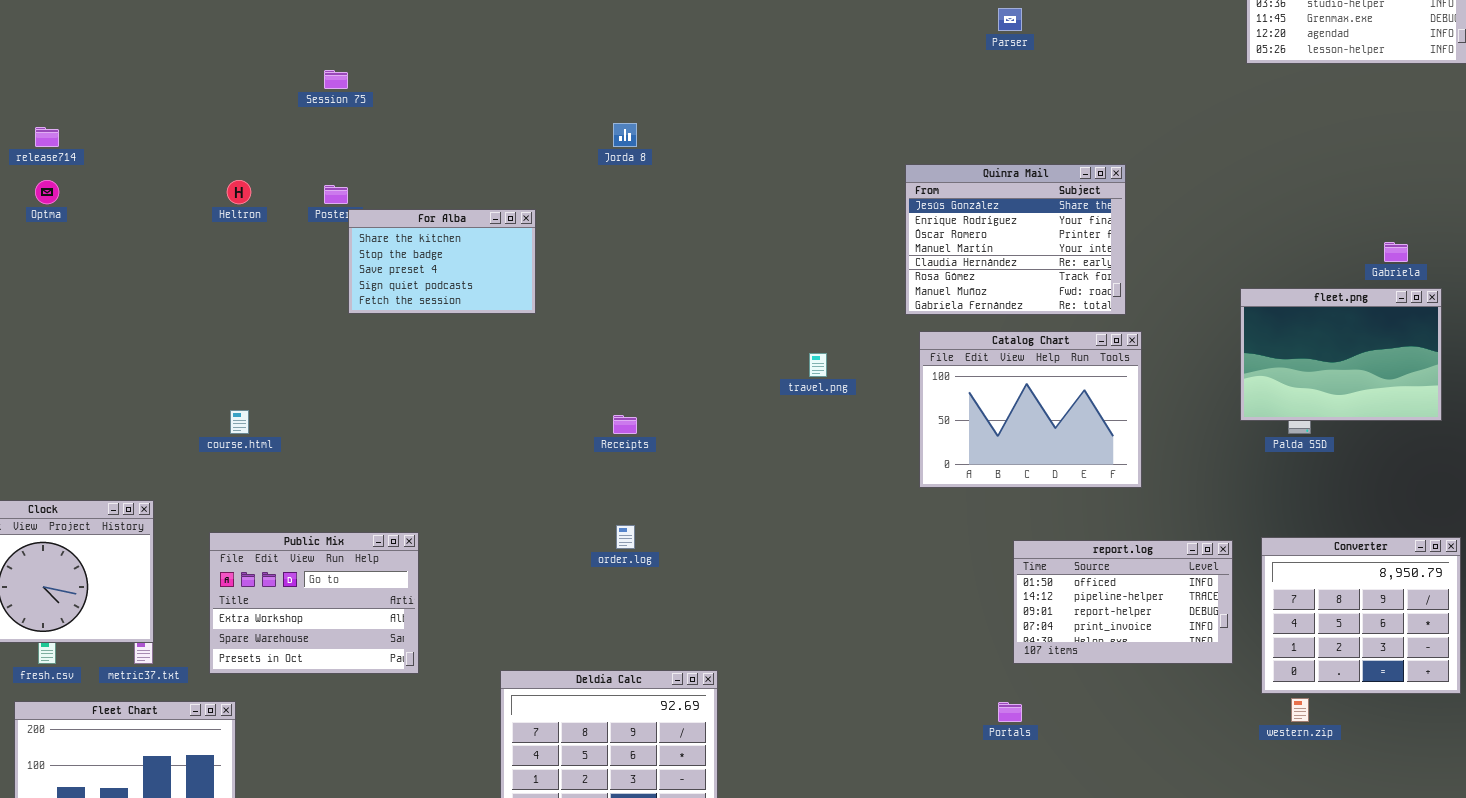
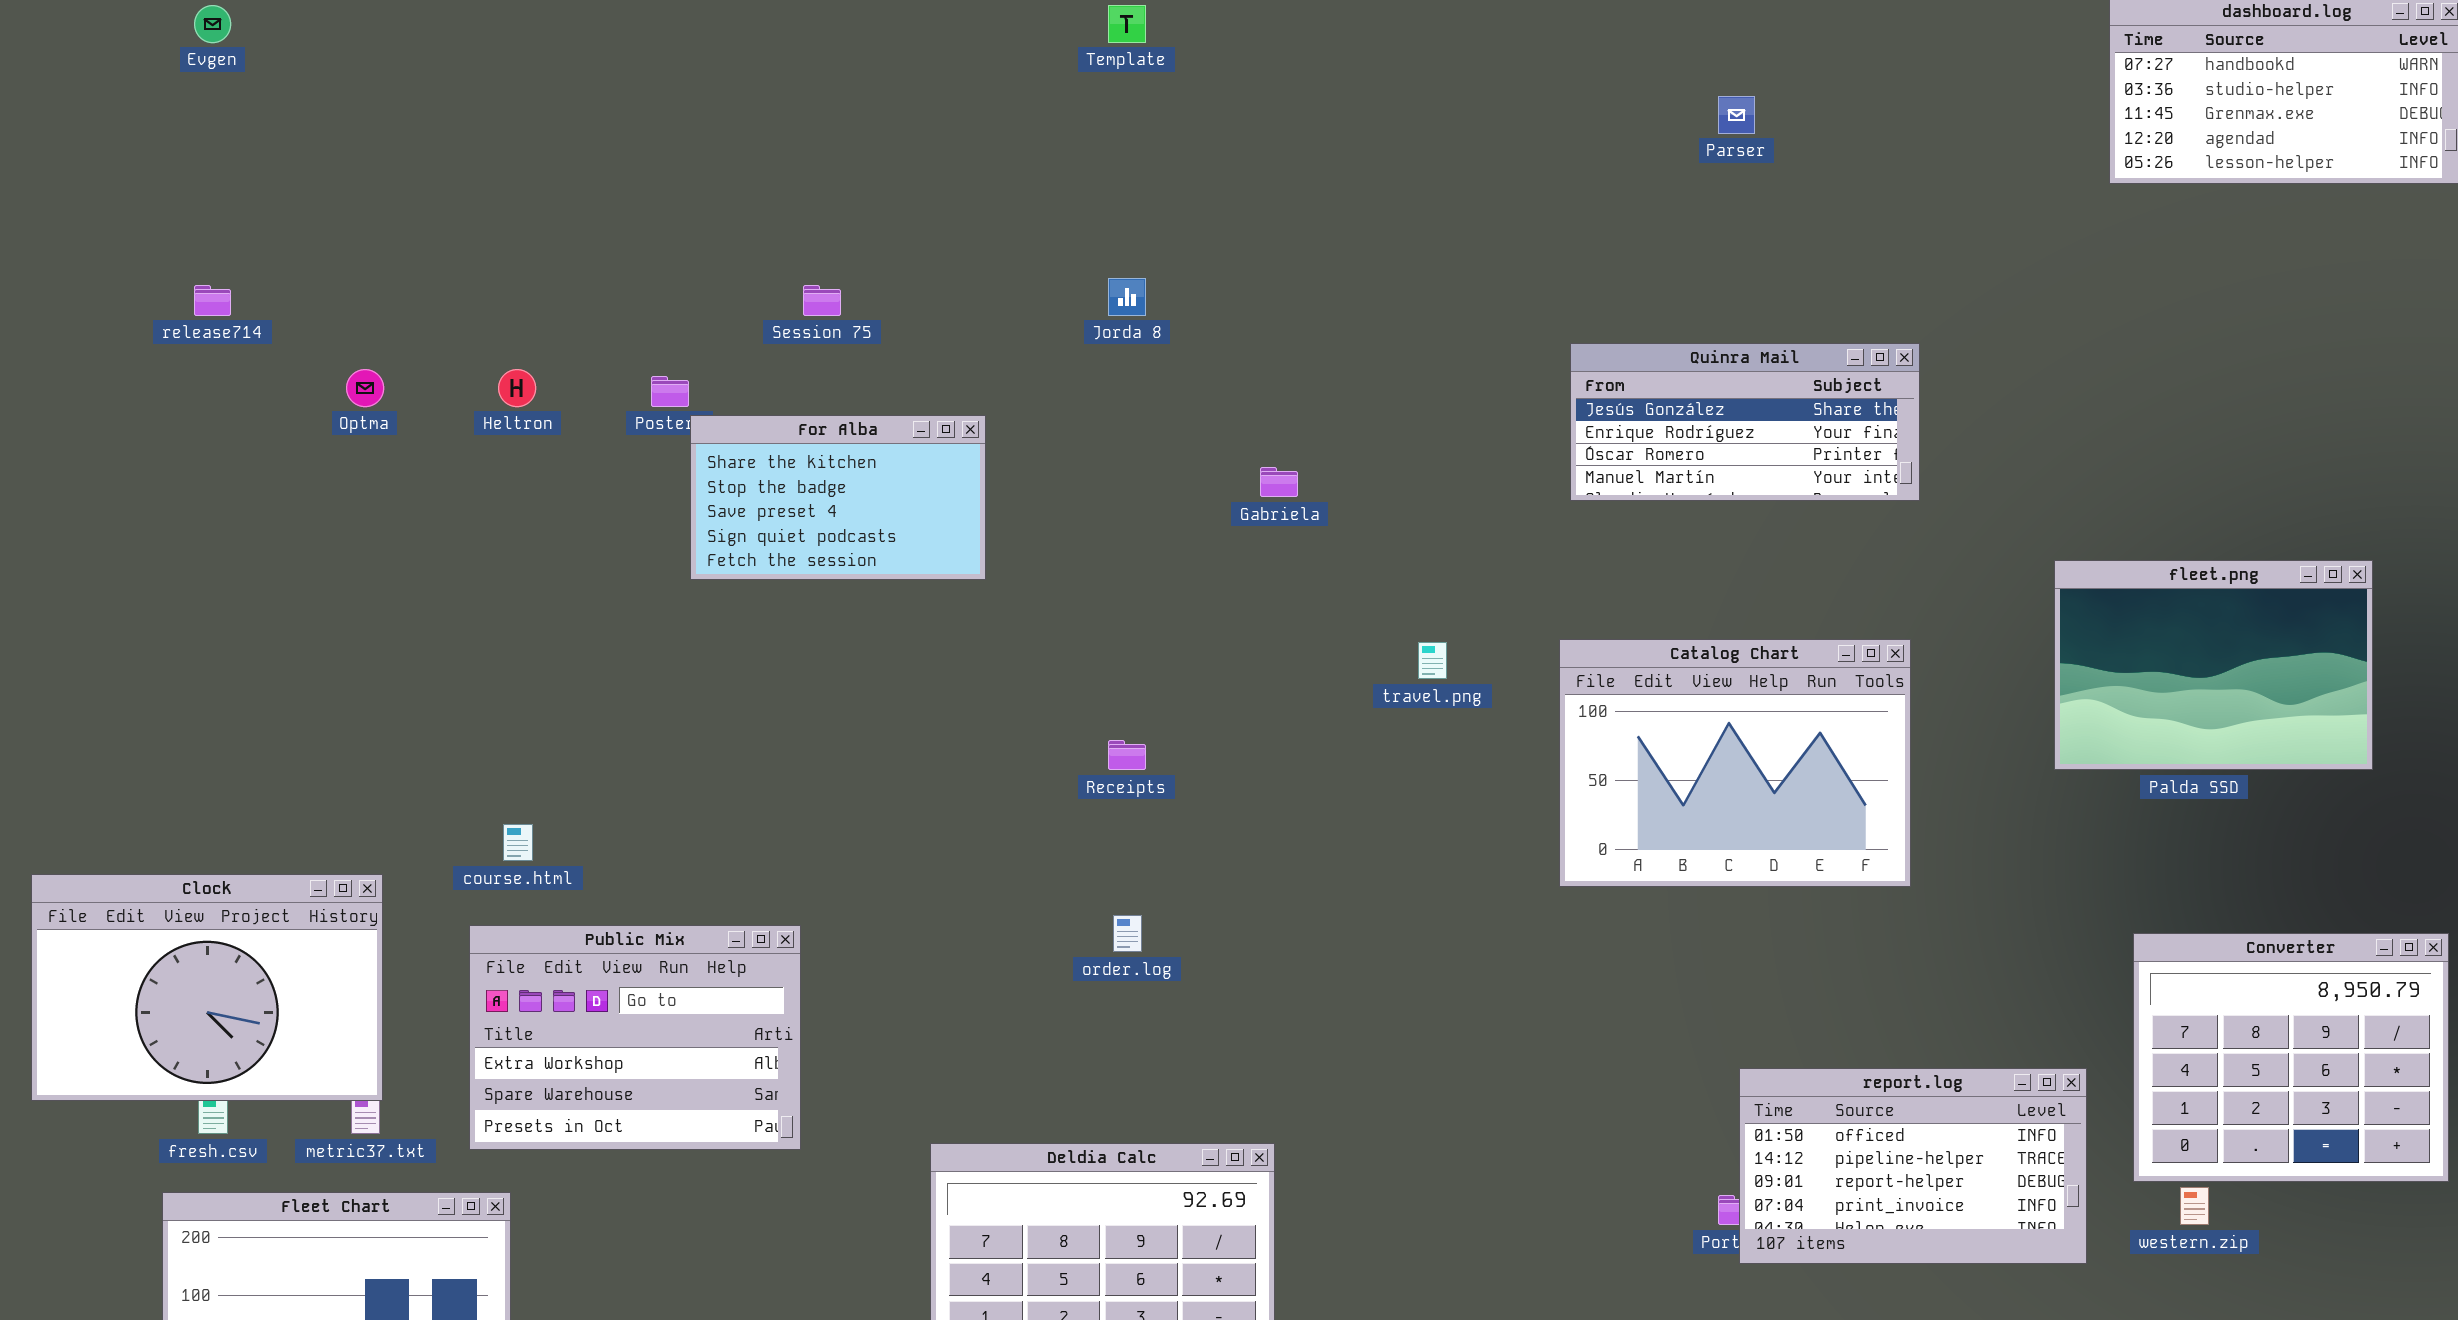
Session 75: [324,70,348,89] -> [803,285,841,316], moved
Quinra Mail: [905,164,1126,315] -> [1570,343,1920,501], resized
Optma: [35,180,59,204] -> [346,369,384,407], moved
Gabriela: [1384,242,1408,262] -> [1260,467,1298,497], moved
fleet.png: [1240,288,1442,421] -> [2054,560,2373,770], moved
Catalog Chart: [919,331,1142,488] -> [1559,639,1911,887], moved
course.html: [230,410,249,434] -> [503,824,533,861], moved
report.log: [1013,540,1233,664] -> [1739,1068,2087,1264], moved

